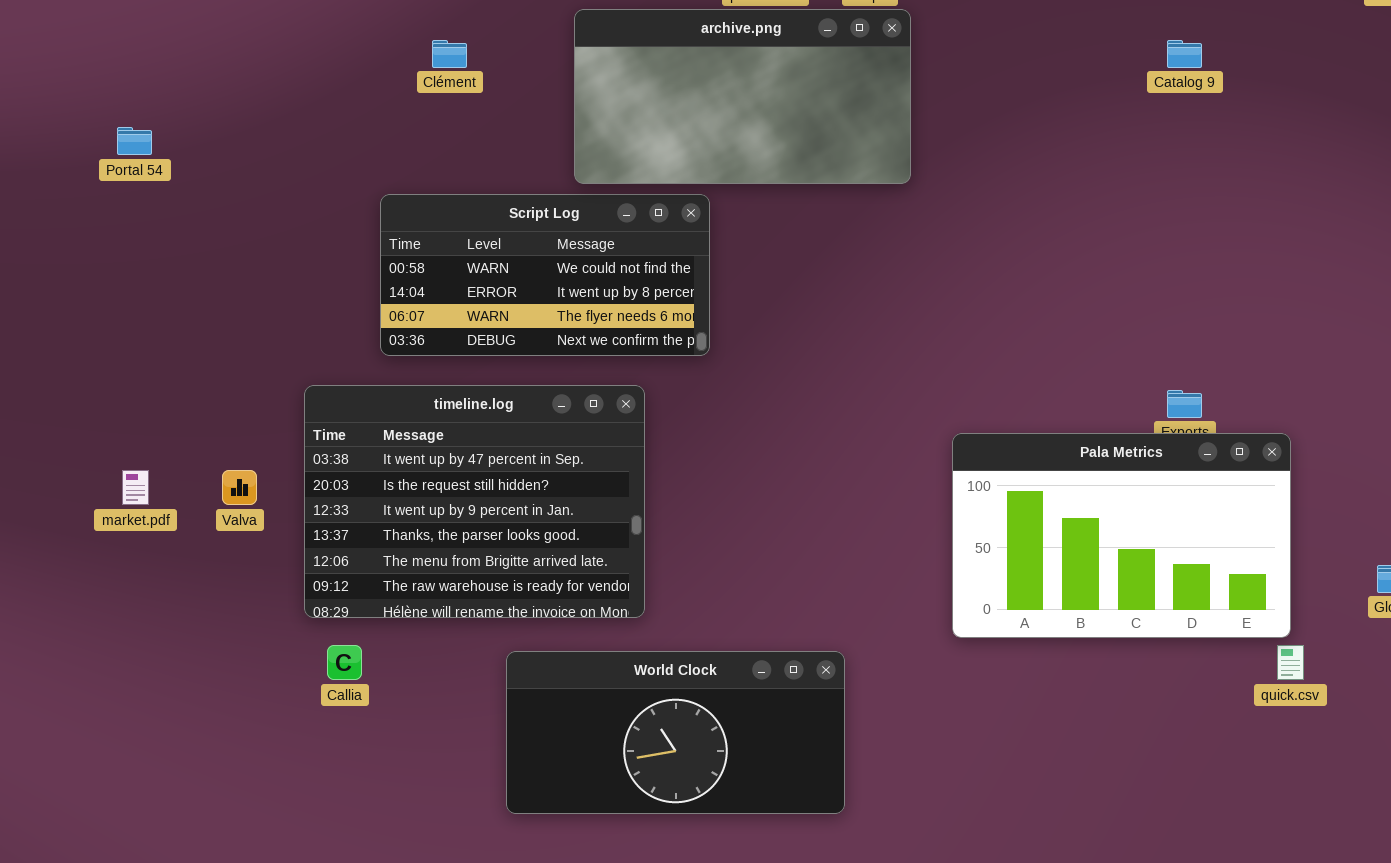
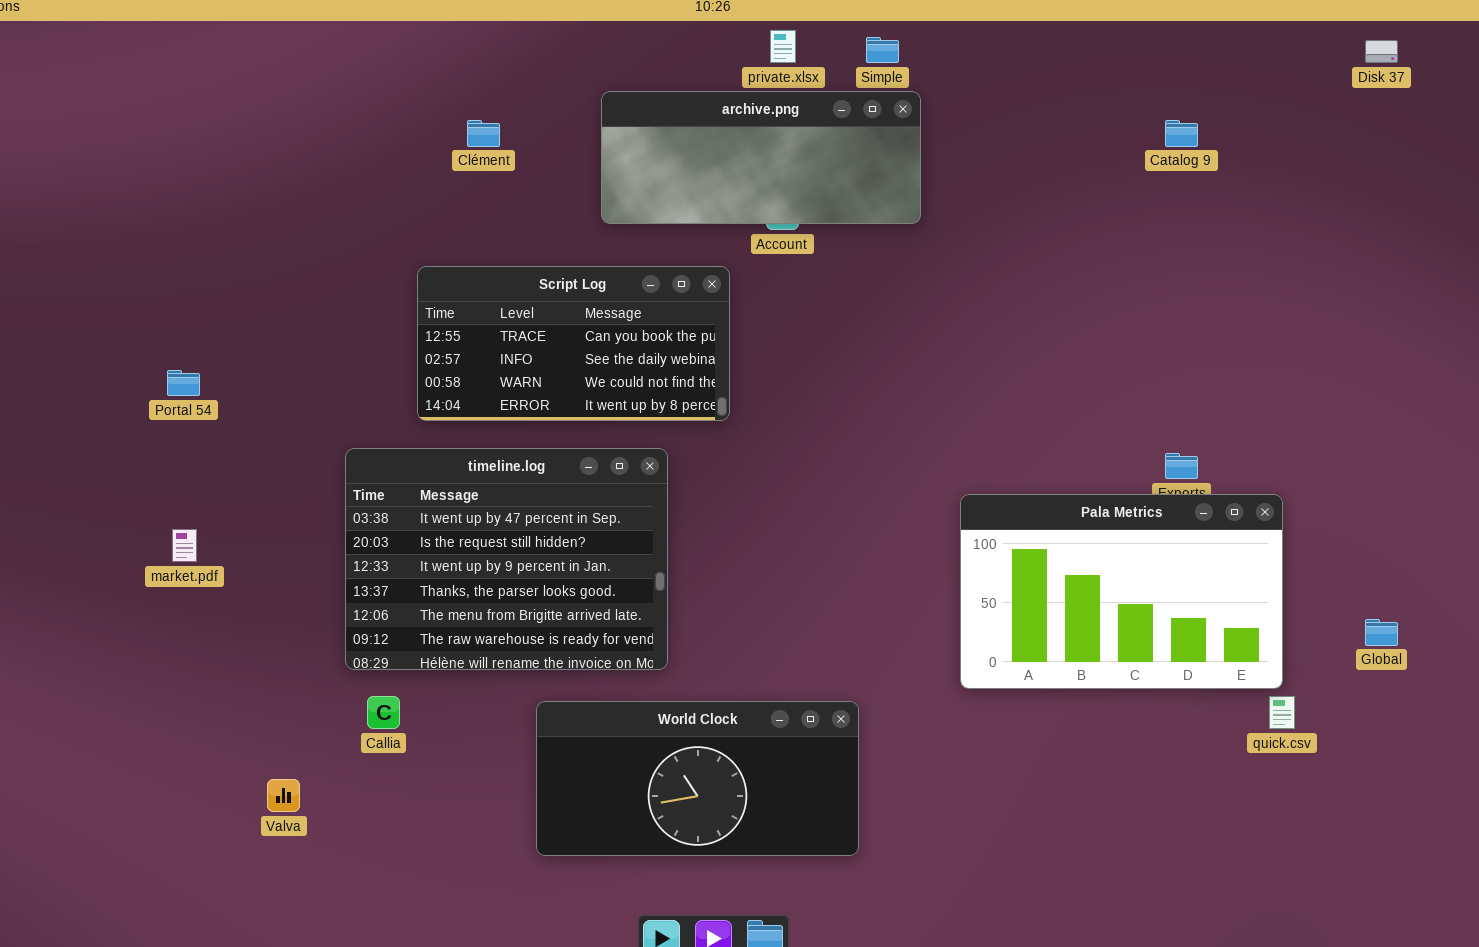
archive.png: [574,9,911,184] -> [601,91,921,224], resized
Portal 54: [117,127,152,155] -> [167,370,200,396], moved
Script Log: [380,194,710,356] -> [417,266,730,421], scrolled up 2 rows
Valva: [222,470,257,505] -> [267,779,300,812], moved

